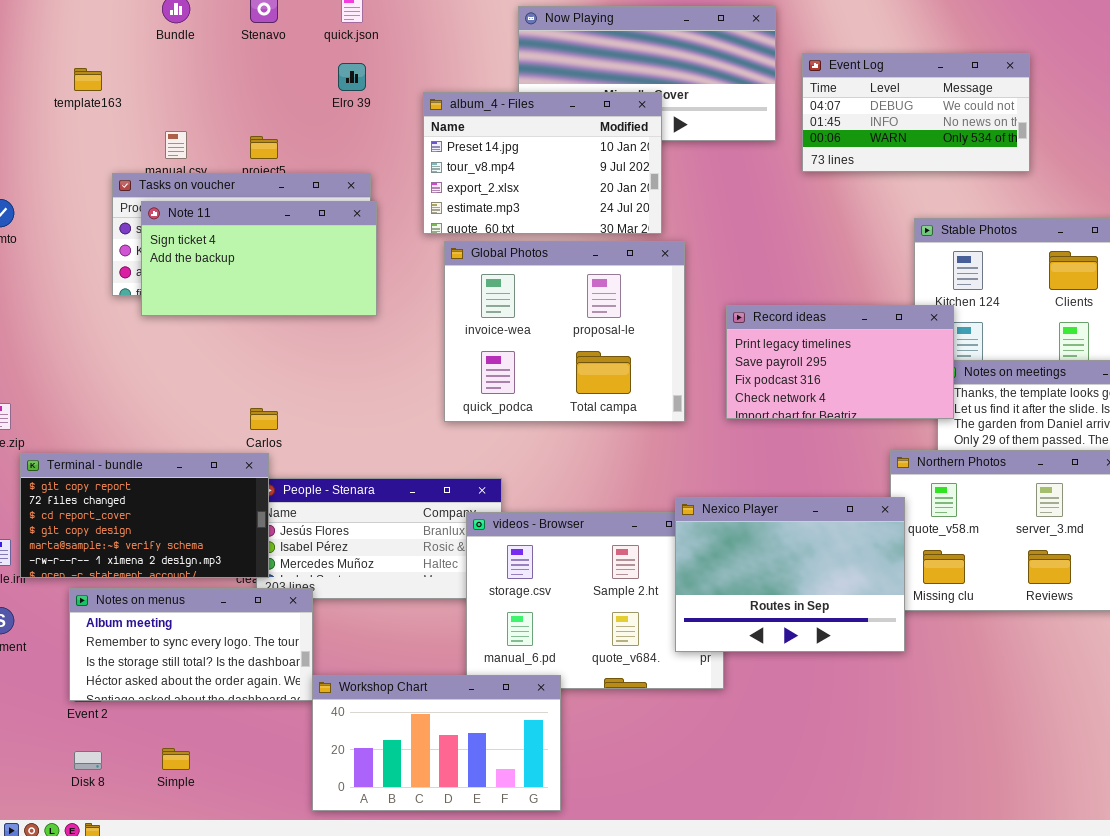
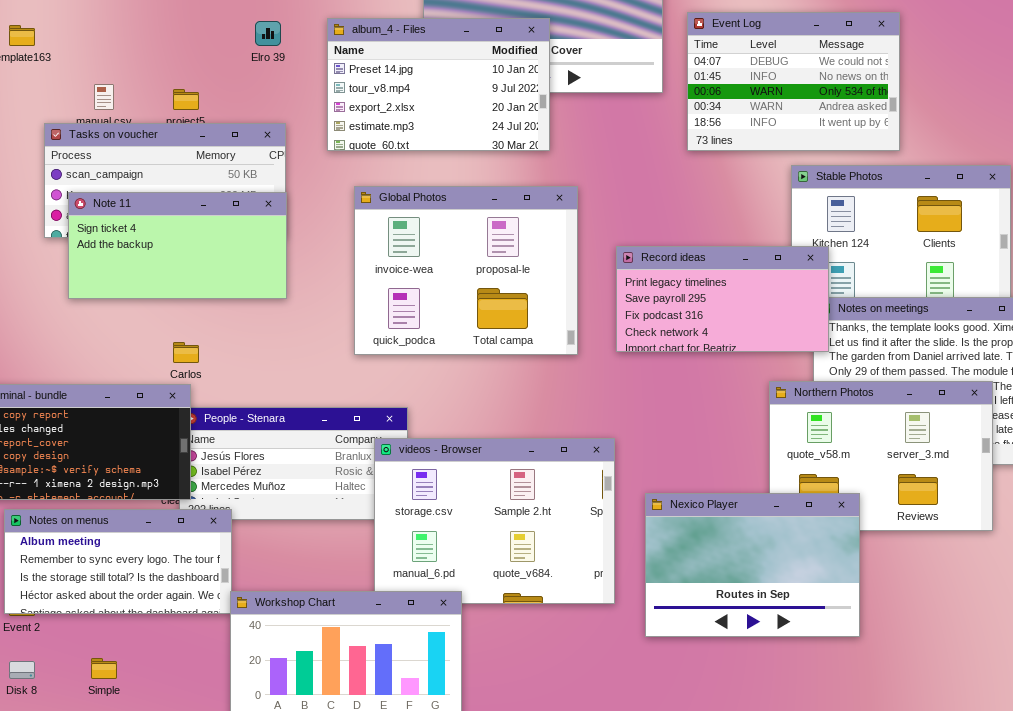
Event Log: [802,53,1030,172] -> [687,12,900,151], resized
album_4 - Files: [423,92,662,234] -> [327,18,550,151], moved
Note 11: [141,201,377,316] -> [68,192,287,299], moved
Nexico Player: [675,497,905,652] -> [645,493,860,637], moved

